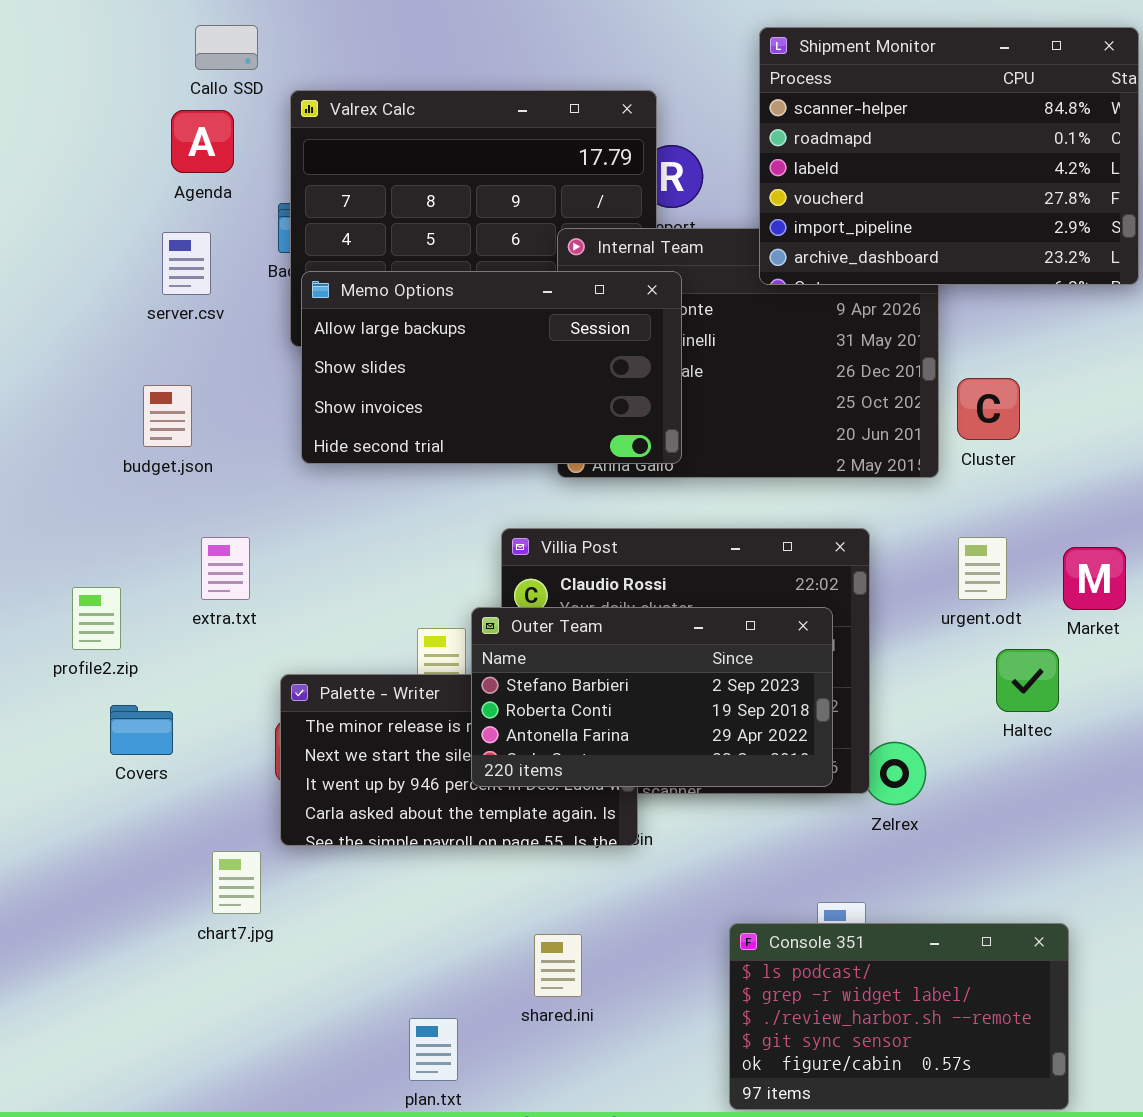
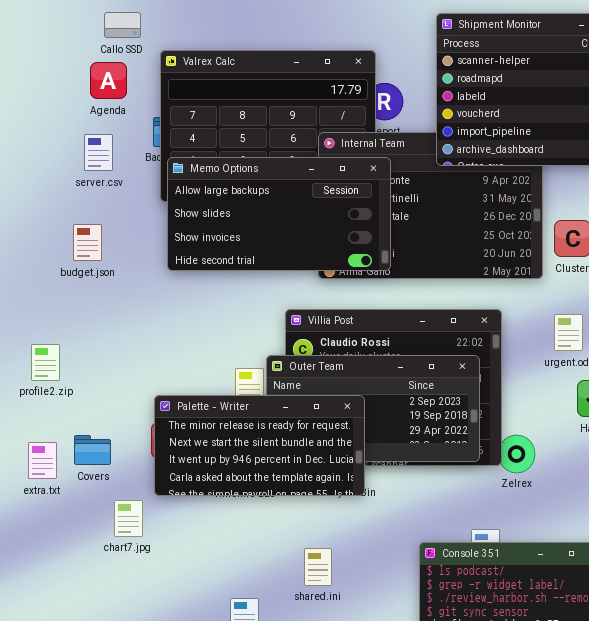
extra.txt: [201,537,250,600] -> [28,442,57,479], moved
Palette - Writer: [280,674,638,846] -> [154,395,365,496], raised
Covers: [110,705,173,755] -> [74,435,111,465], moved

